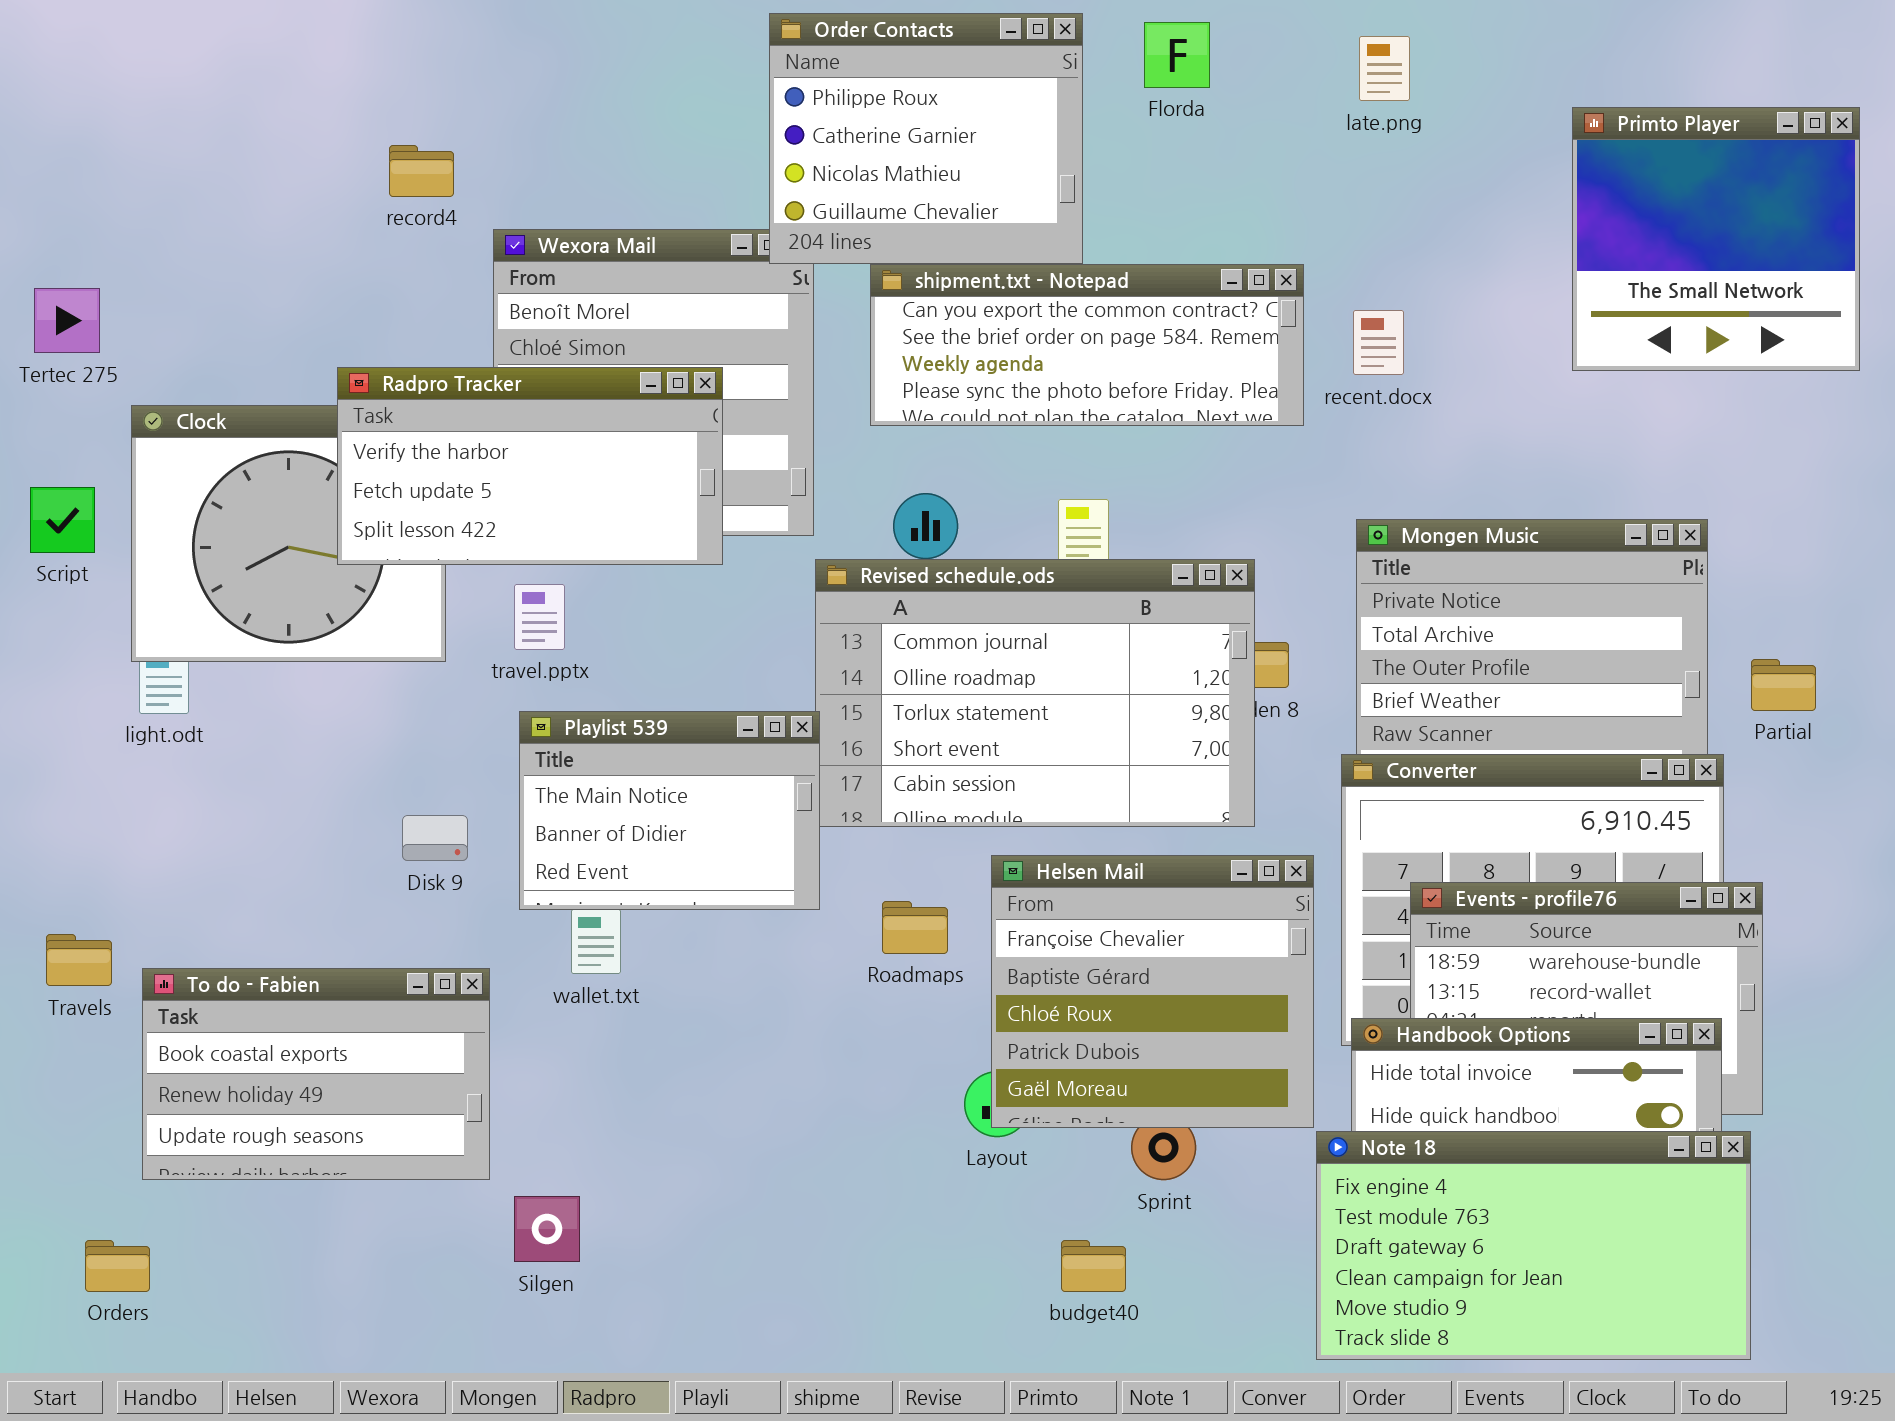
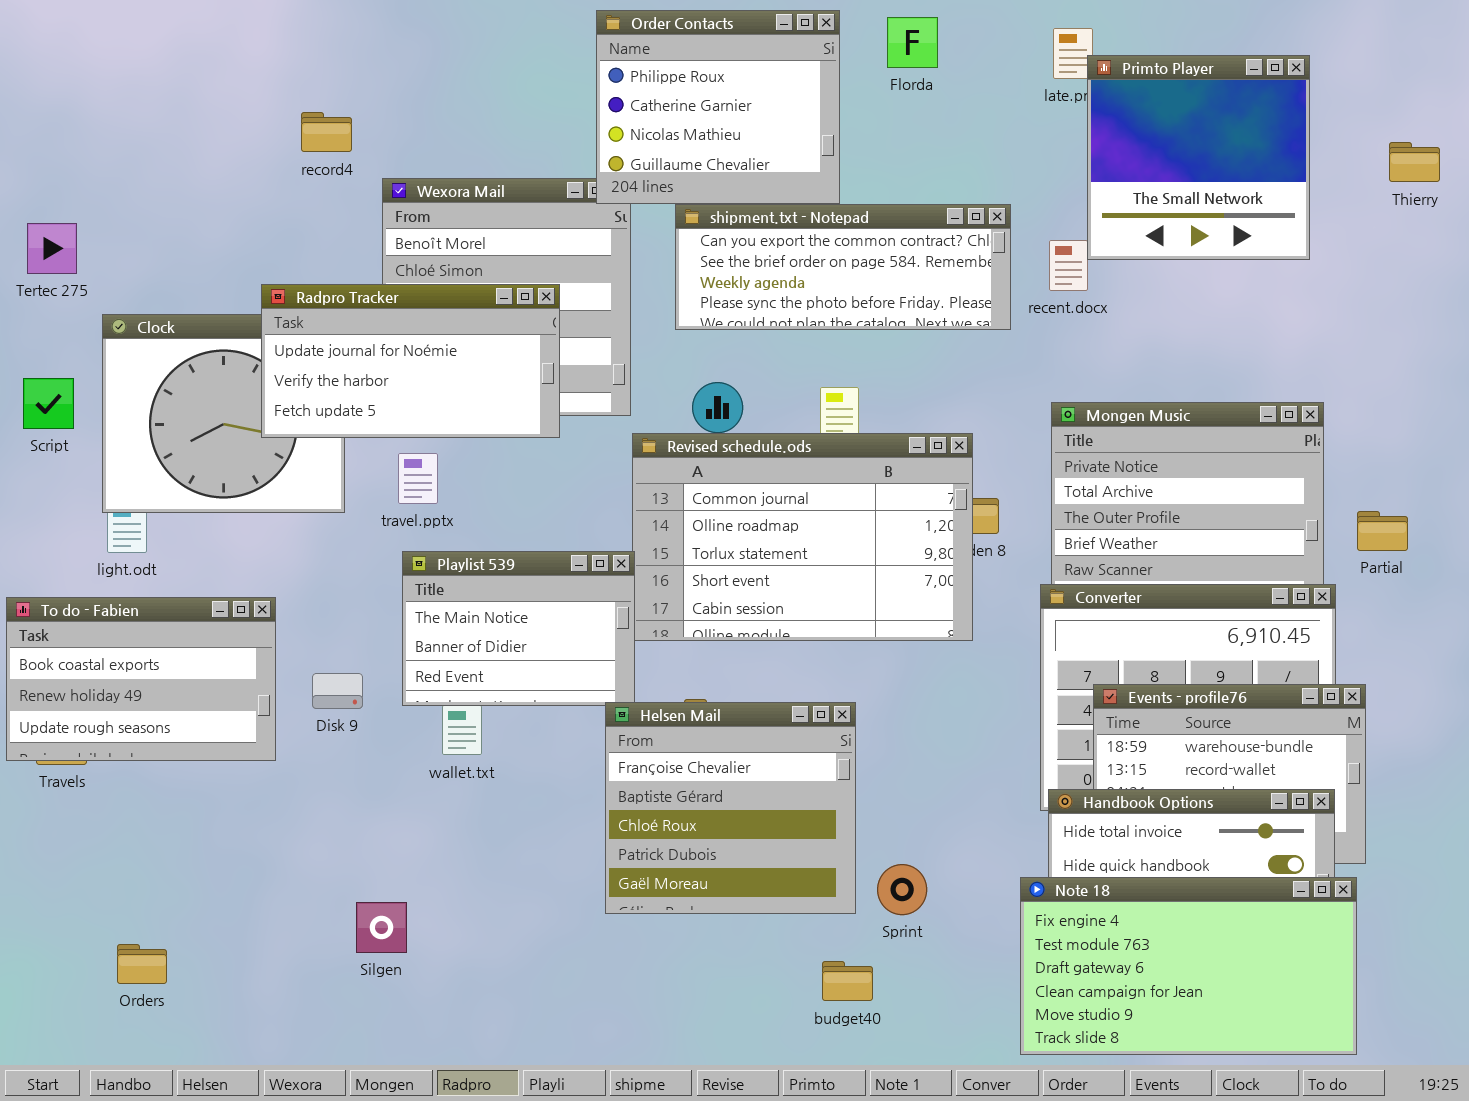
Primto Player: [1572,107,1860,371] -> [1087,55,1310,260], moved
Radpro Tracker: [337,367,723,565] -> [261,284,560,438], scrolled up 1 row
Disk 9: [402,815,468,861] -> [312,673,363,709], moved
Helsen Mail: [991,855,1314,1128] -> [605,702,856,914], moved
To do - Fabien: [142,968,490,1180] -> [6,597,276,761], moved
Silgen: [514,1196,580,1262] -> [356,902,407,953], moved
Orders: [85,1240,150,1292] -> [117,944,167,984], moved

